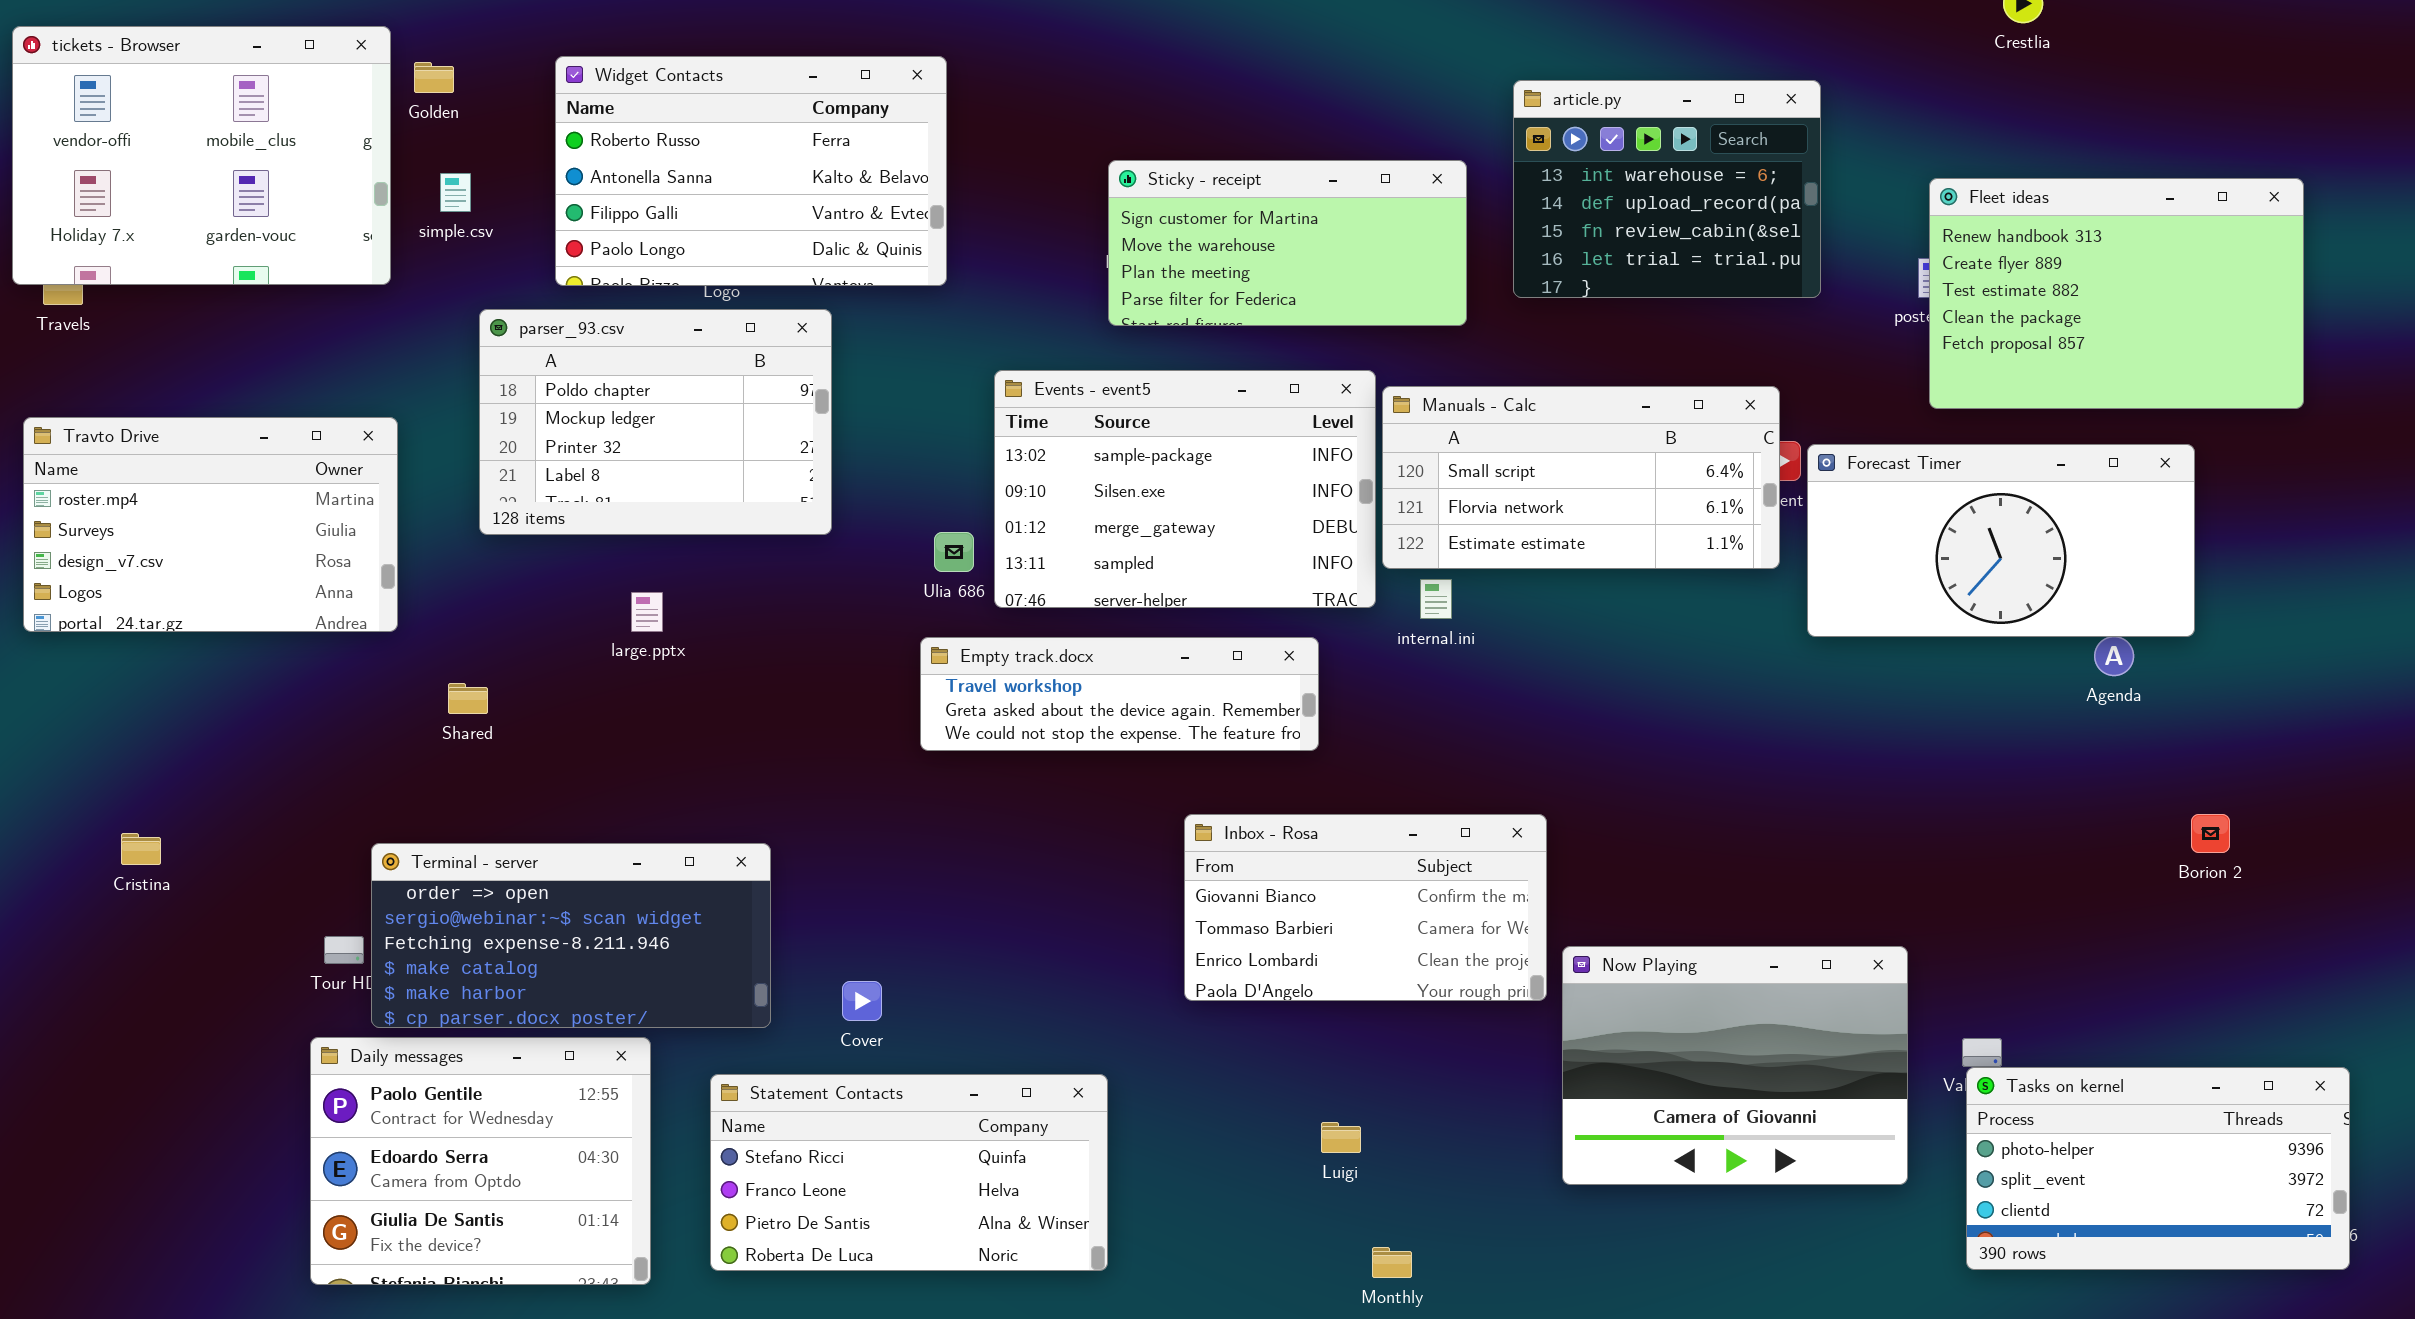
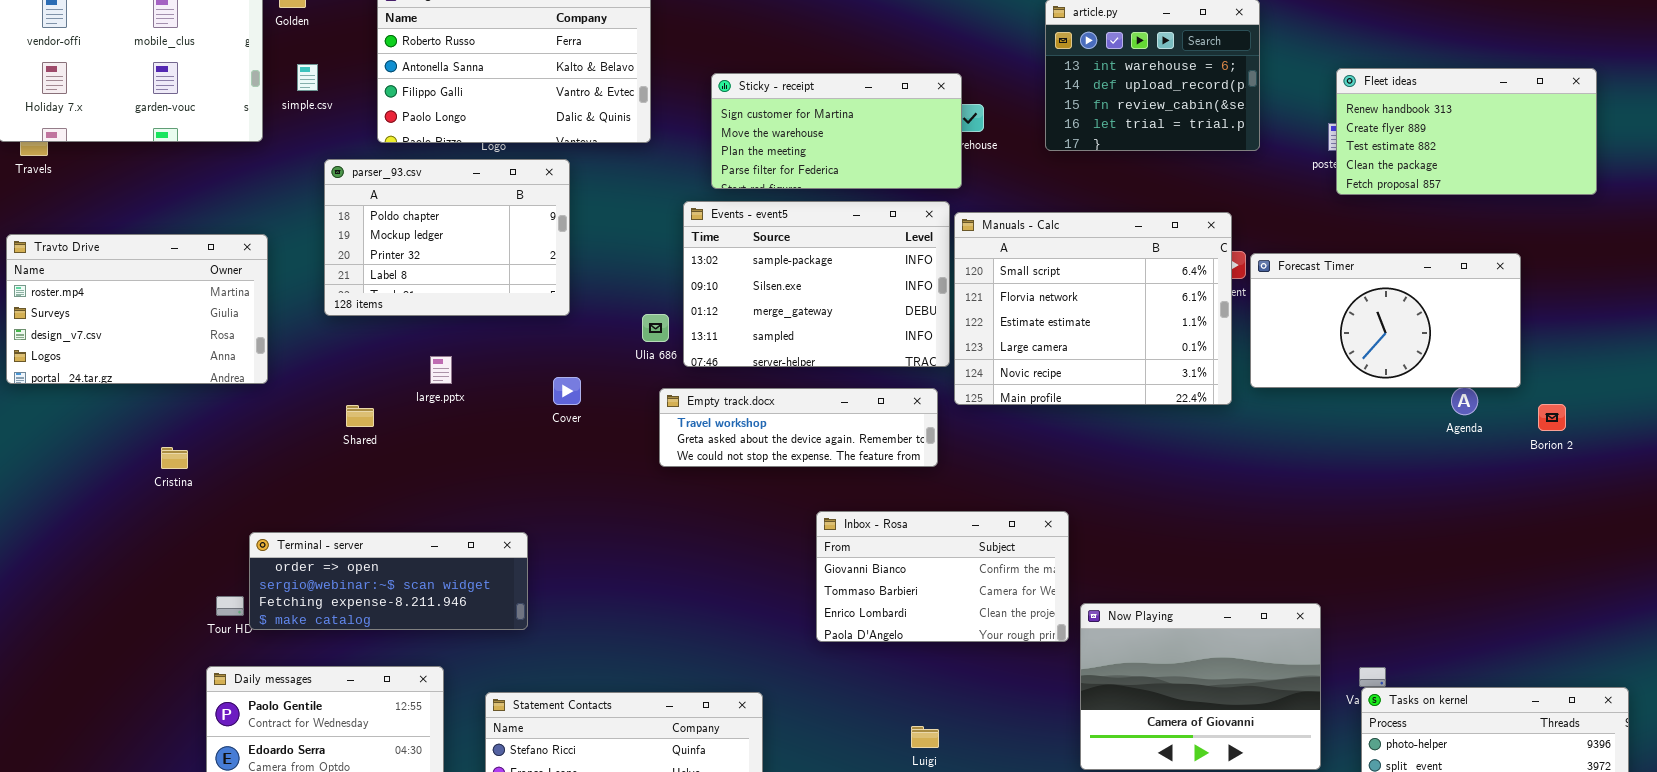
Sticky - receipt: [1108,160,1467,326] -> [711,73,962,189], moved
Fleet ideas: [1929,178,2304,409] -> [1336,68,1597,195], resized
Manuals - Calc: [1382,386,1780,569] -> [954,212,1232,405], resized
Empty track.docx: [920,637,1319,751] -> [659,388,938,467], moved
Shared: [448,683,488,714] -> [346,405,374,427], moved
Borion 2: [2191,814,2230,853] -> [1538,404,1566,431], moved
Cristina: [121,833,161,865] -> [161,447,188,469], moved
Terminal - server: [371,843,771,1028] -> [249,532,528,630], resized
Cover: [842,981,882,1021] -> [553,377,581,405], moved

